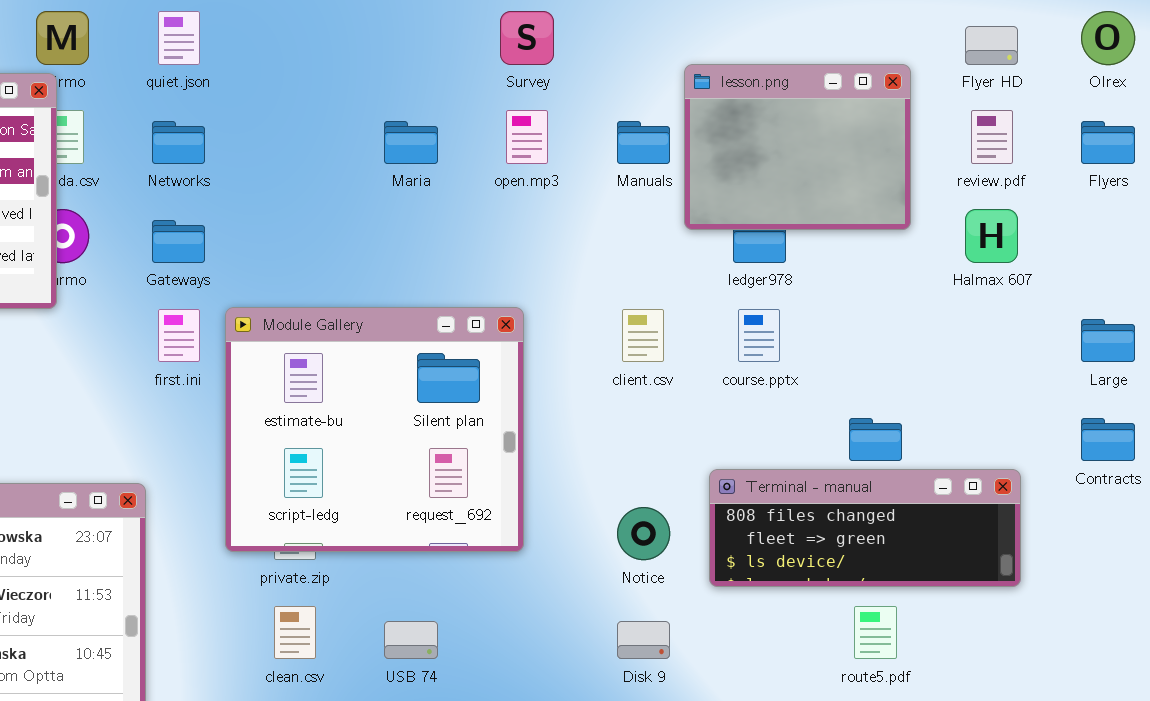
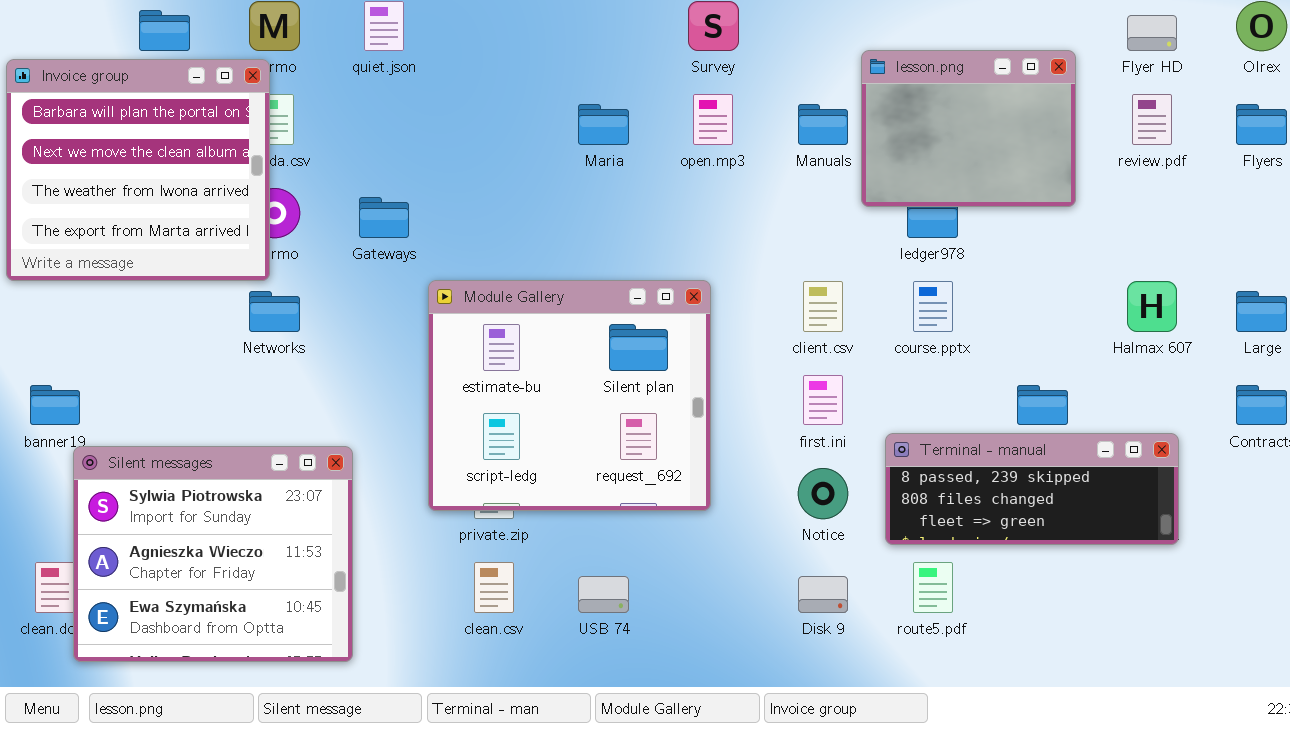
Networks: [152,121,205,164] -> [249,291,300,332], moved
Halmax 607: [965,209,1018,263] -> [1127,281,1177,332], moved
first.ini: [158,309,200,362] -> [803,375,843,425], moved
Terminal - manual: [709,469,1021,587] -> [885,433,1179,545], scrolled up 1 row
route5.pdf: [854,606,897,659] -> [913,562,953,613], moved

